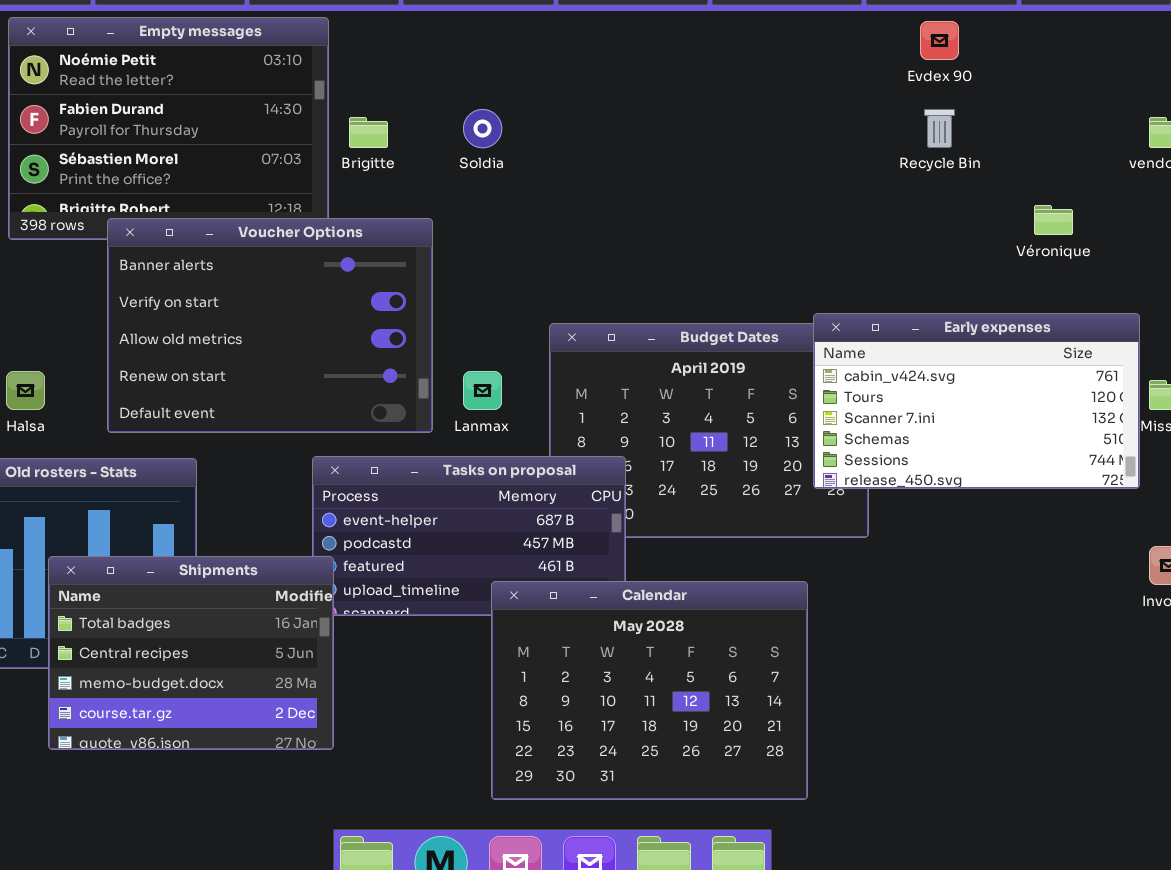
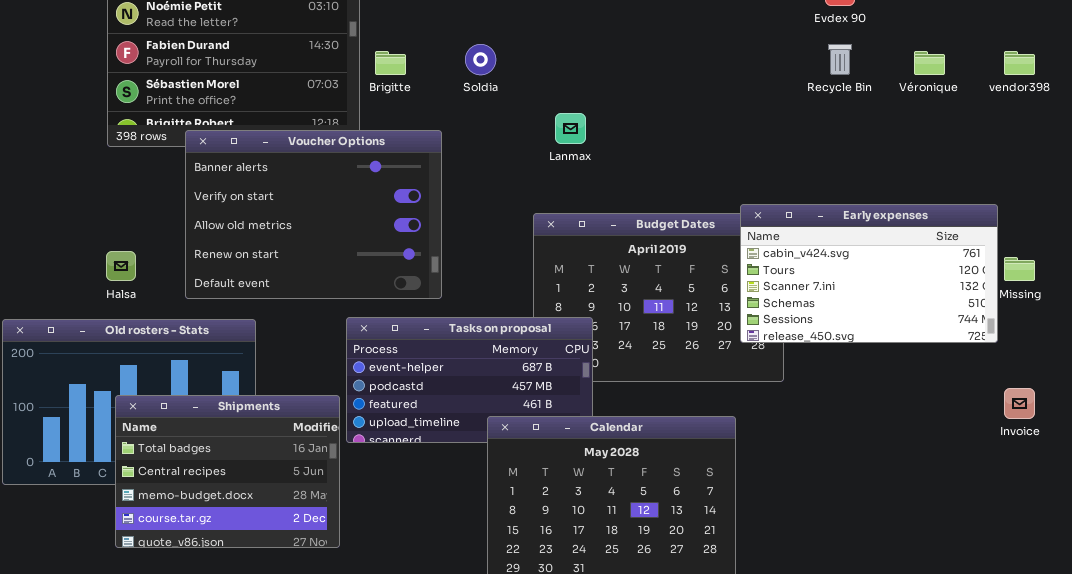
Véronique: [1034,205,1073,235] -> [914,51,945,75], moved
Lanmax: [463,371,502,410] -> [555,113,586,144], moved
Shipments: [48,556,334,750] -> [115,395,340,548], moved

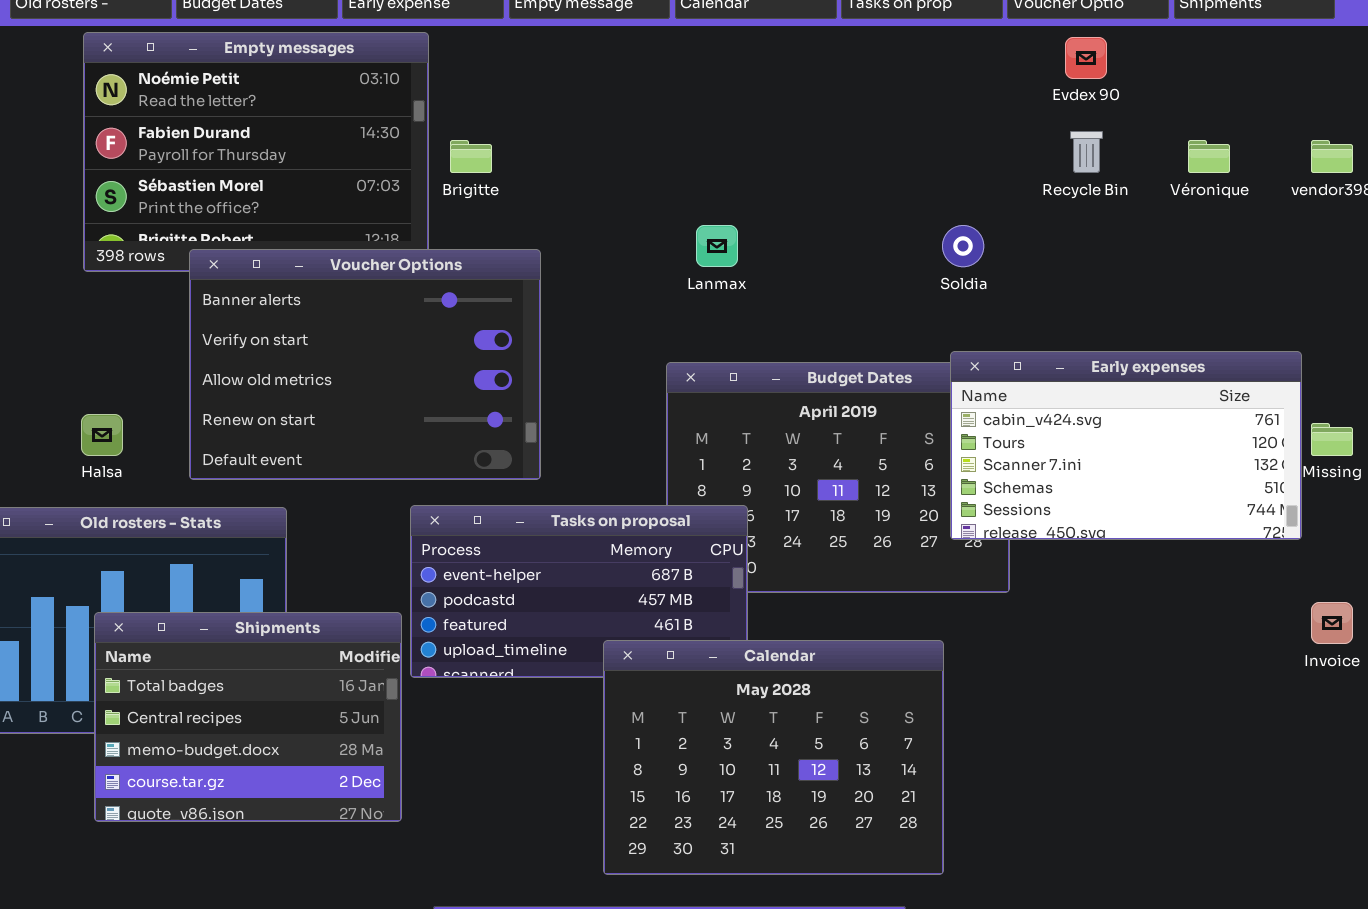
Soldia: [465,44,496,75] -> [942,225,984,267], moved

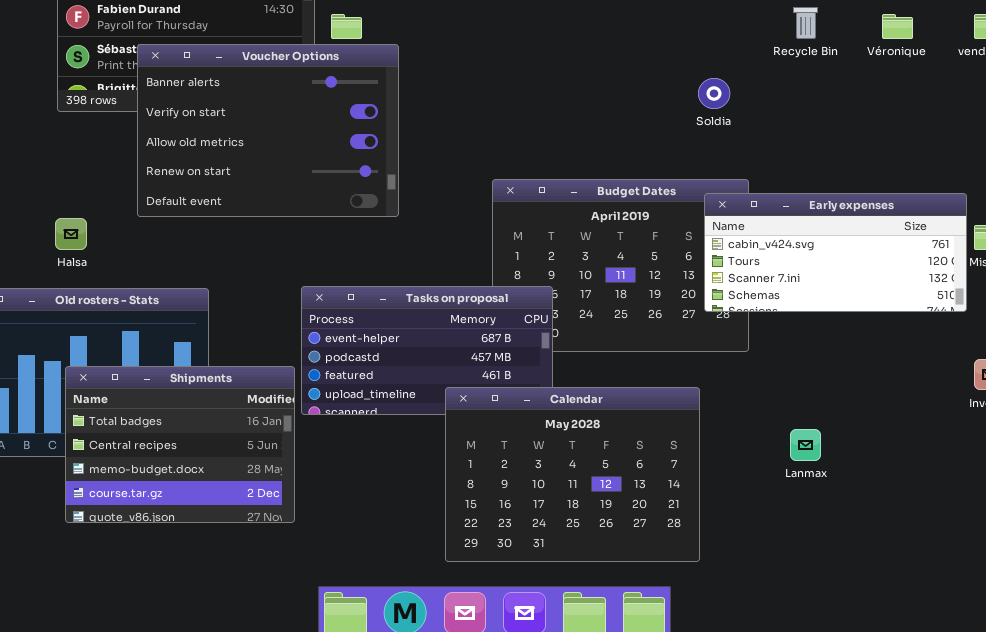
Lanmax: [696,225,738,267] -> [790,429,821,461], moved
Voucher Options: [189,249,541,480] -> [137,44,399,217], moved
Early expenses: [950,351,1302,540] -> [704,193,967,312], resized

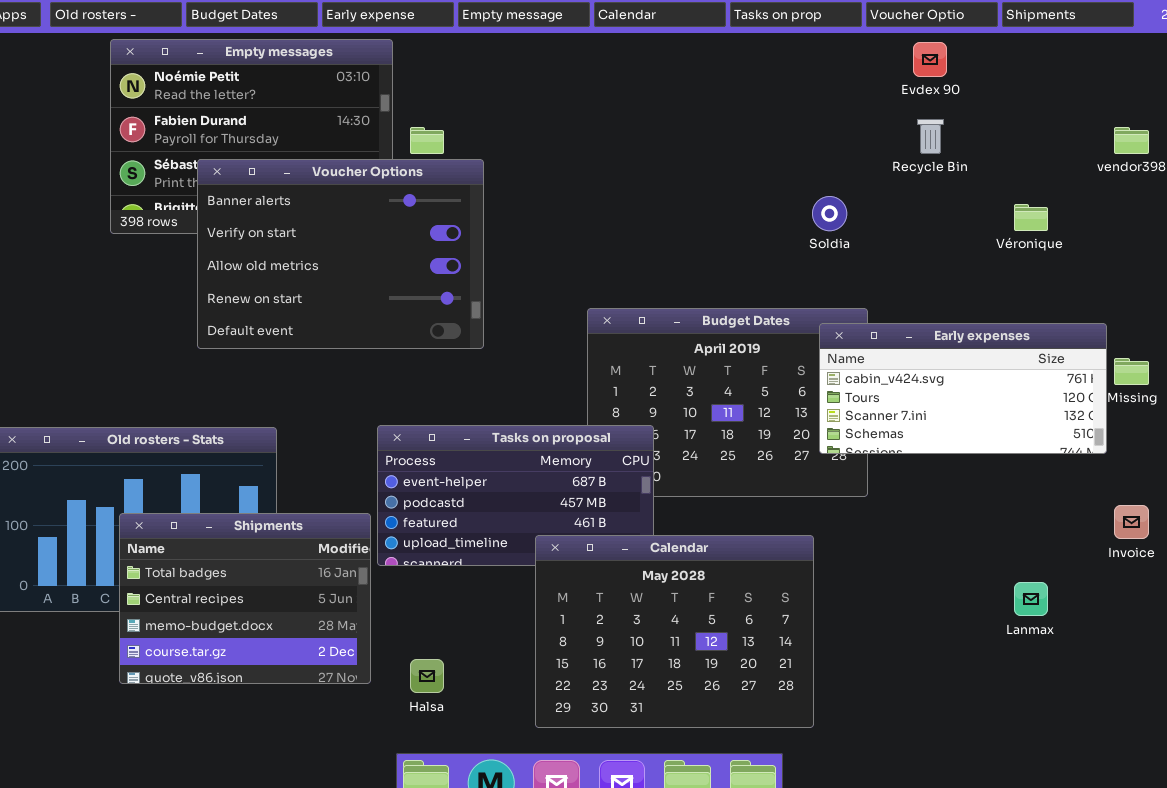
Véronique: [882,14,913,39] -> [1014,204,1048,231], moved
Halsa: [55,218,87,250] -> [410,659,444,693], moved
Lanmax: [790,429,821,461] -> [1014,582,1048,616], moved

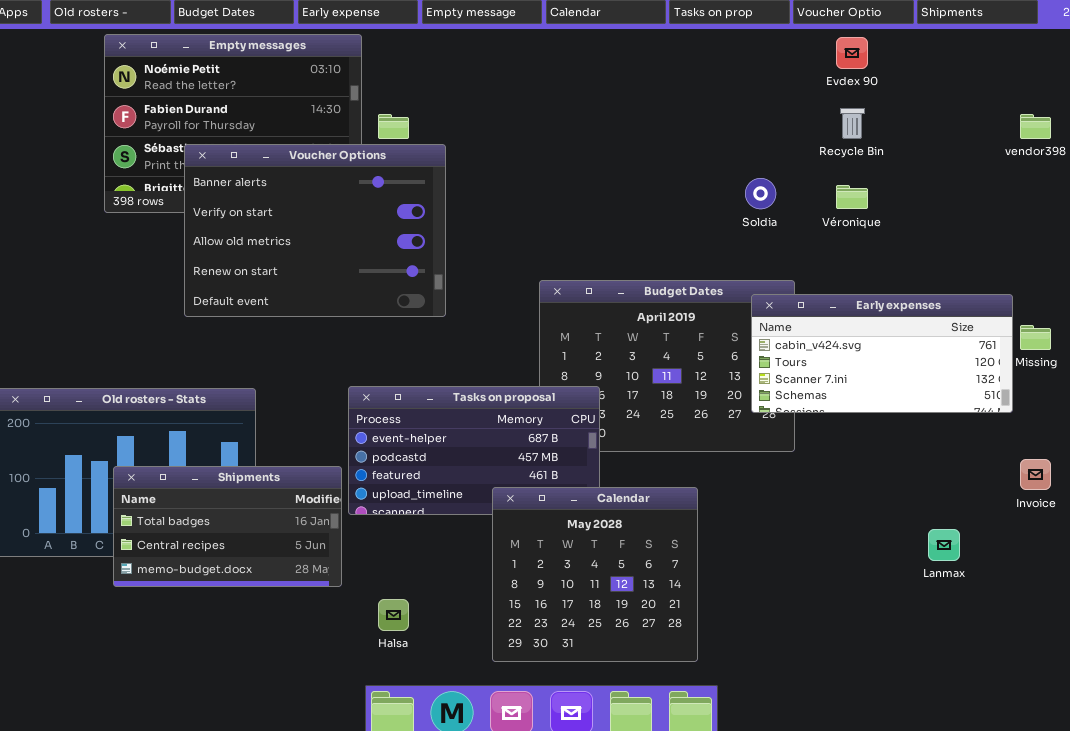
Véronique: [1014,204,1048,231] -> [836,185,868,209], moved
Shipments: [119,513,371,684] -> [113,466,342,587], resized
Calendar: [535,535,814,728] -> [492,487,698,662], resized

